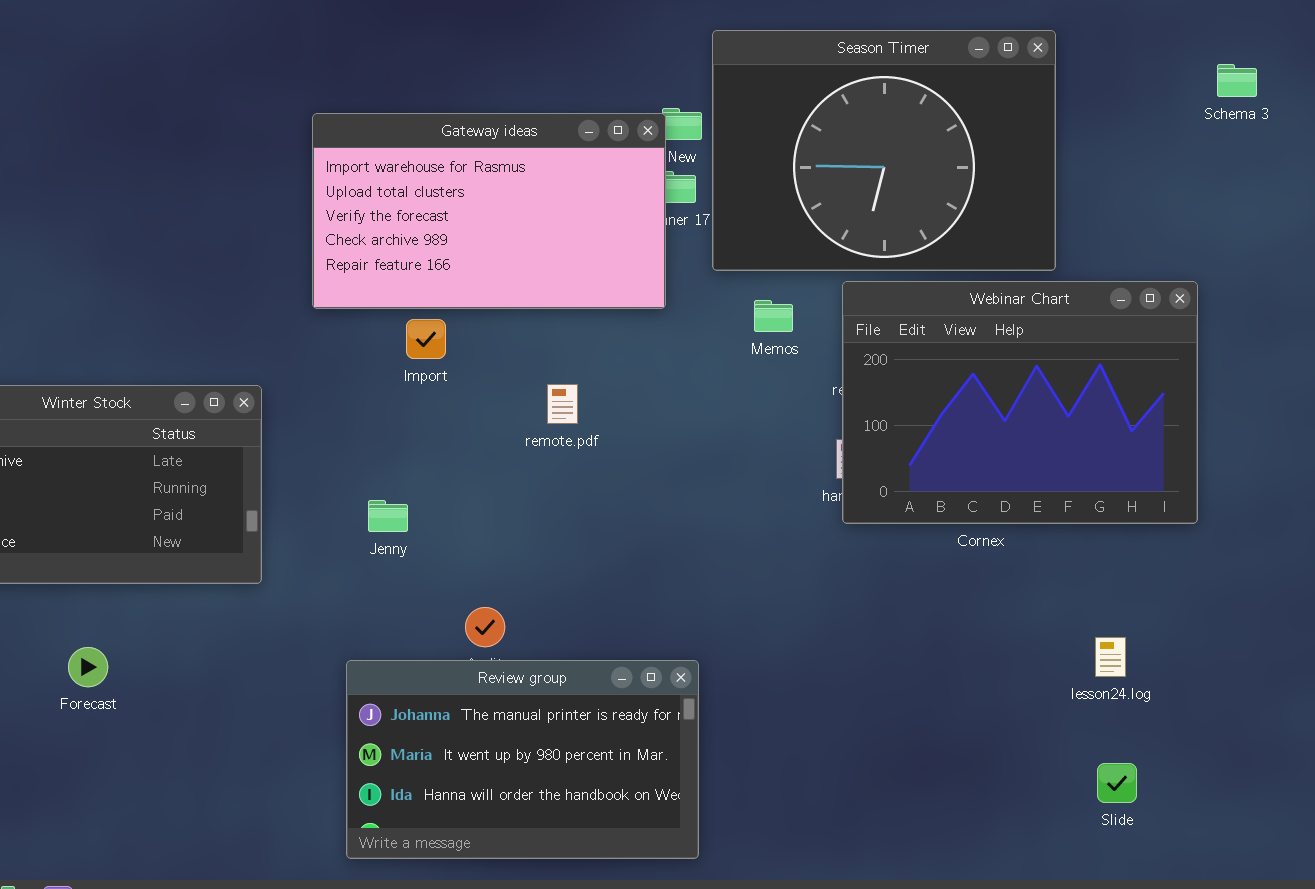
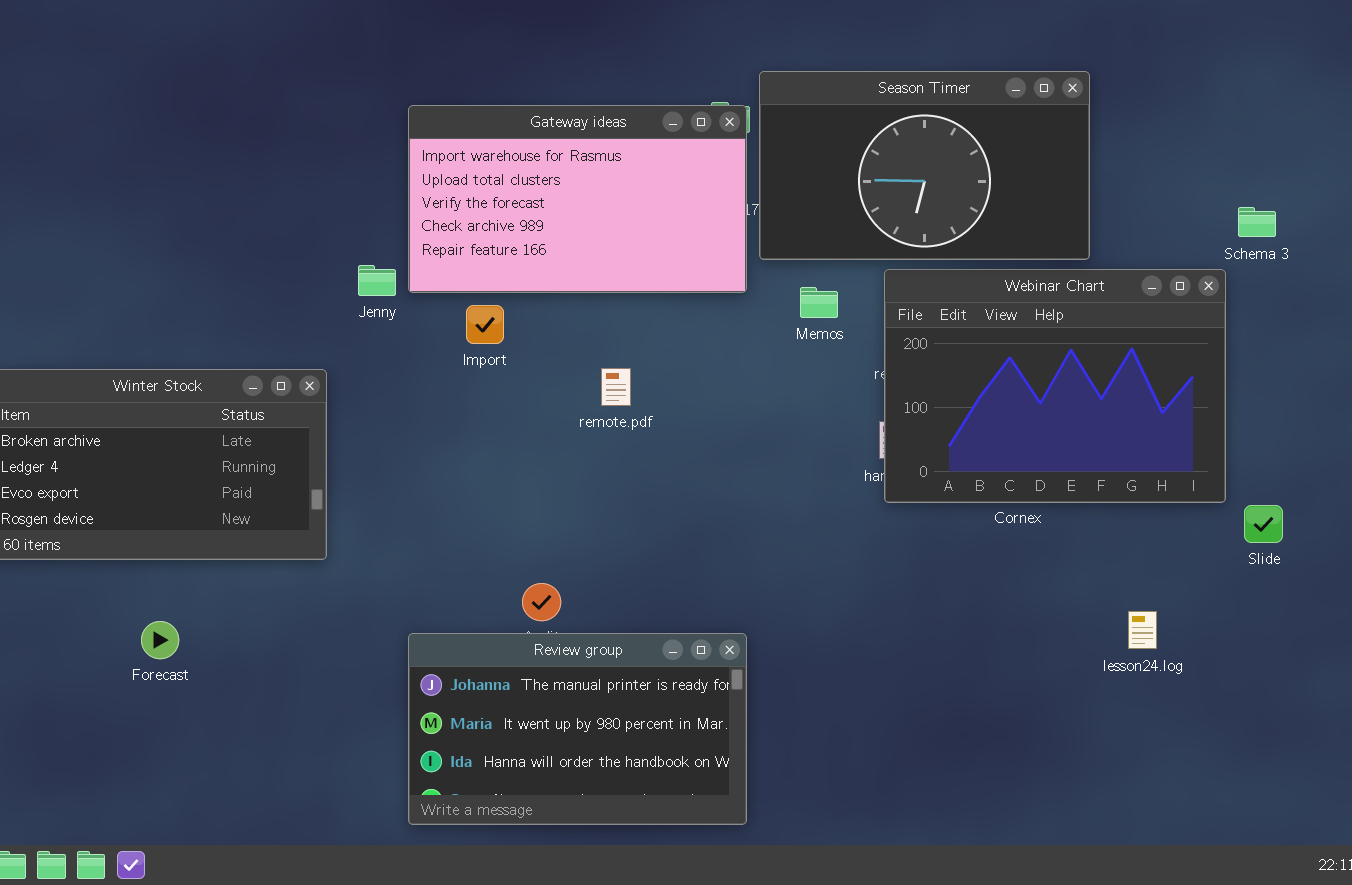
Season Timer: [712,30,1056,271] -> [759,71,1090,260], resized
Schema 3: [1217,64,1257,97] -> [1238,207,1276,237], moved
Gateway ideas: [312,113,666,309] -> [408,105,747,293], moved
Jenny: [368,500,408,532] -> [358,265,396,296], moved
Slide: [1097,763,1137,803] -> [1244,505,1283,543], moved

